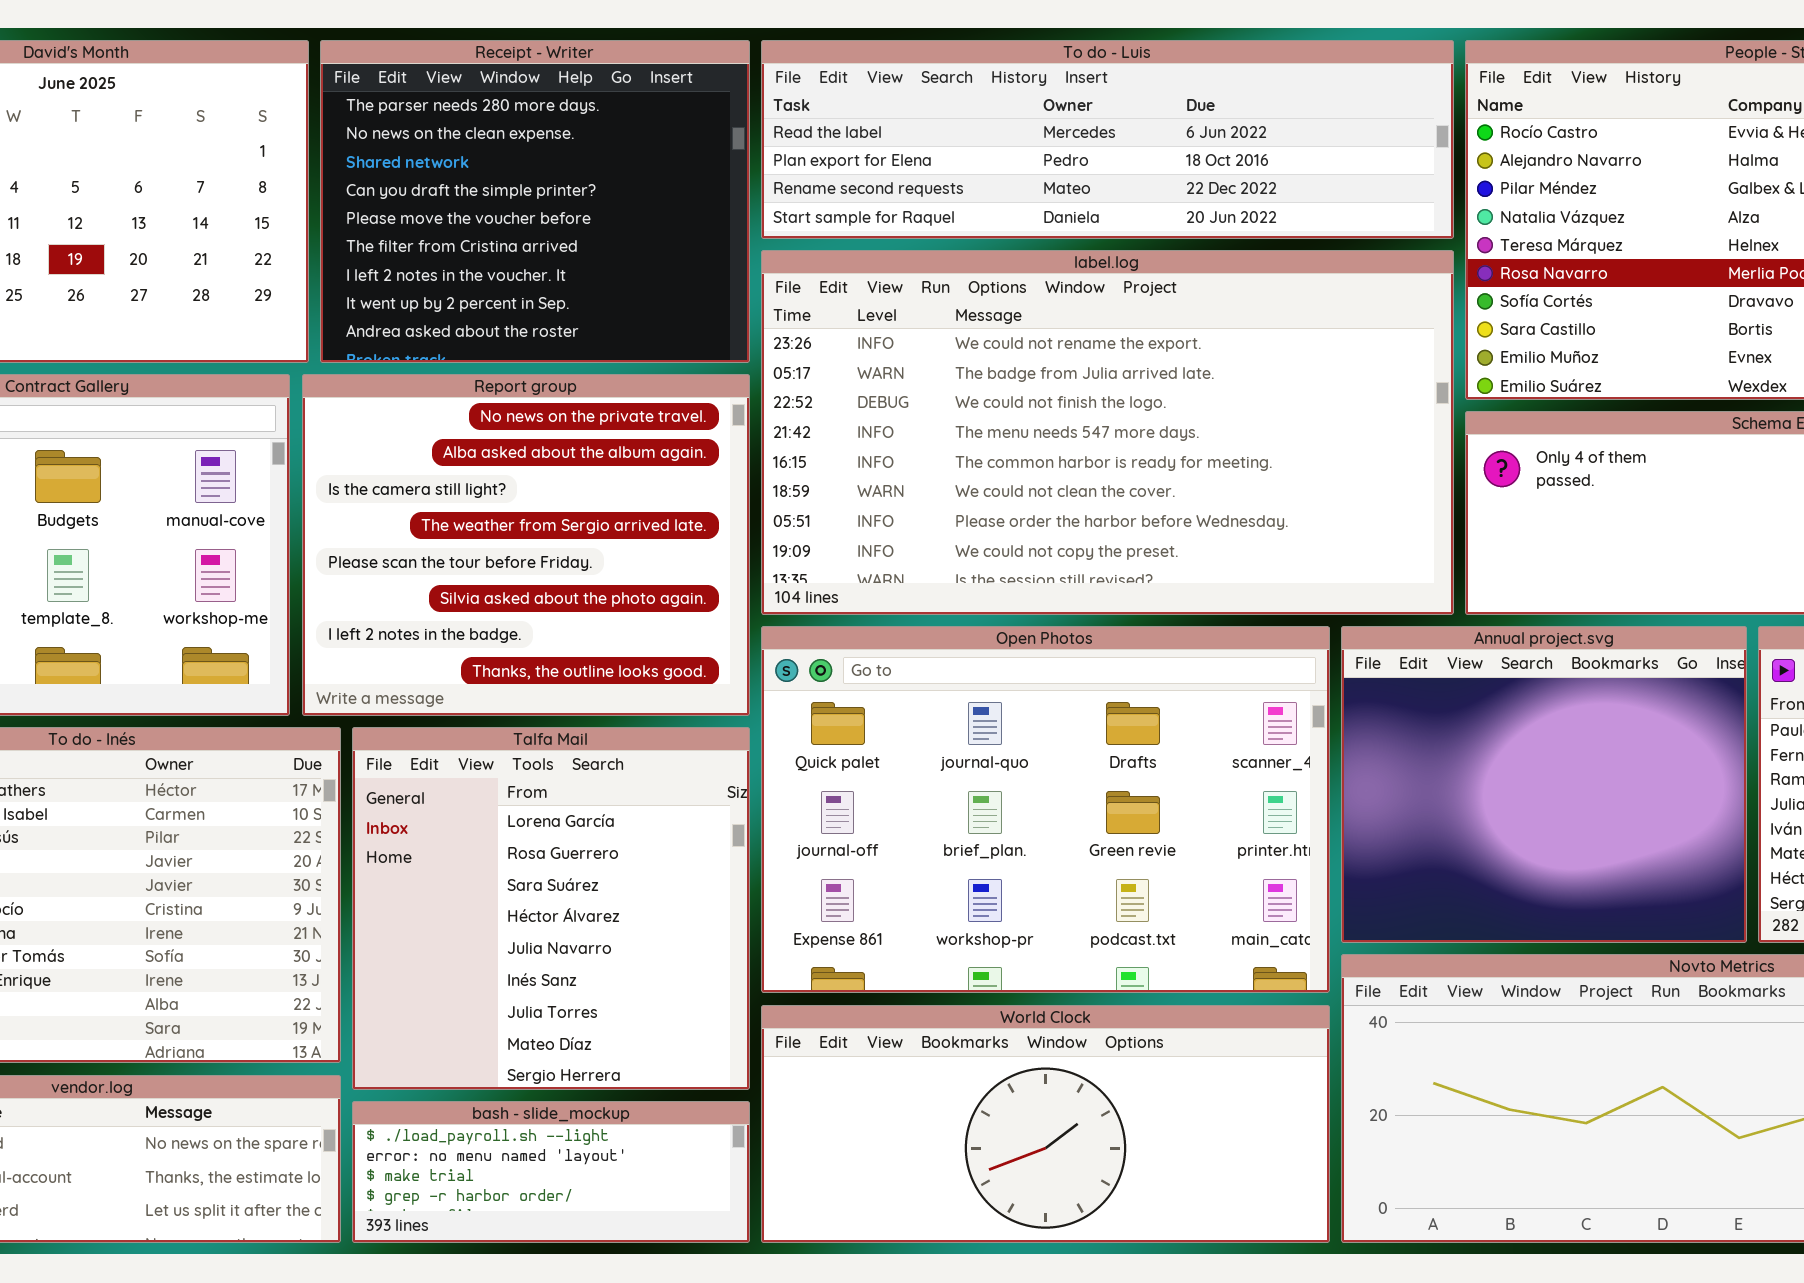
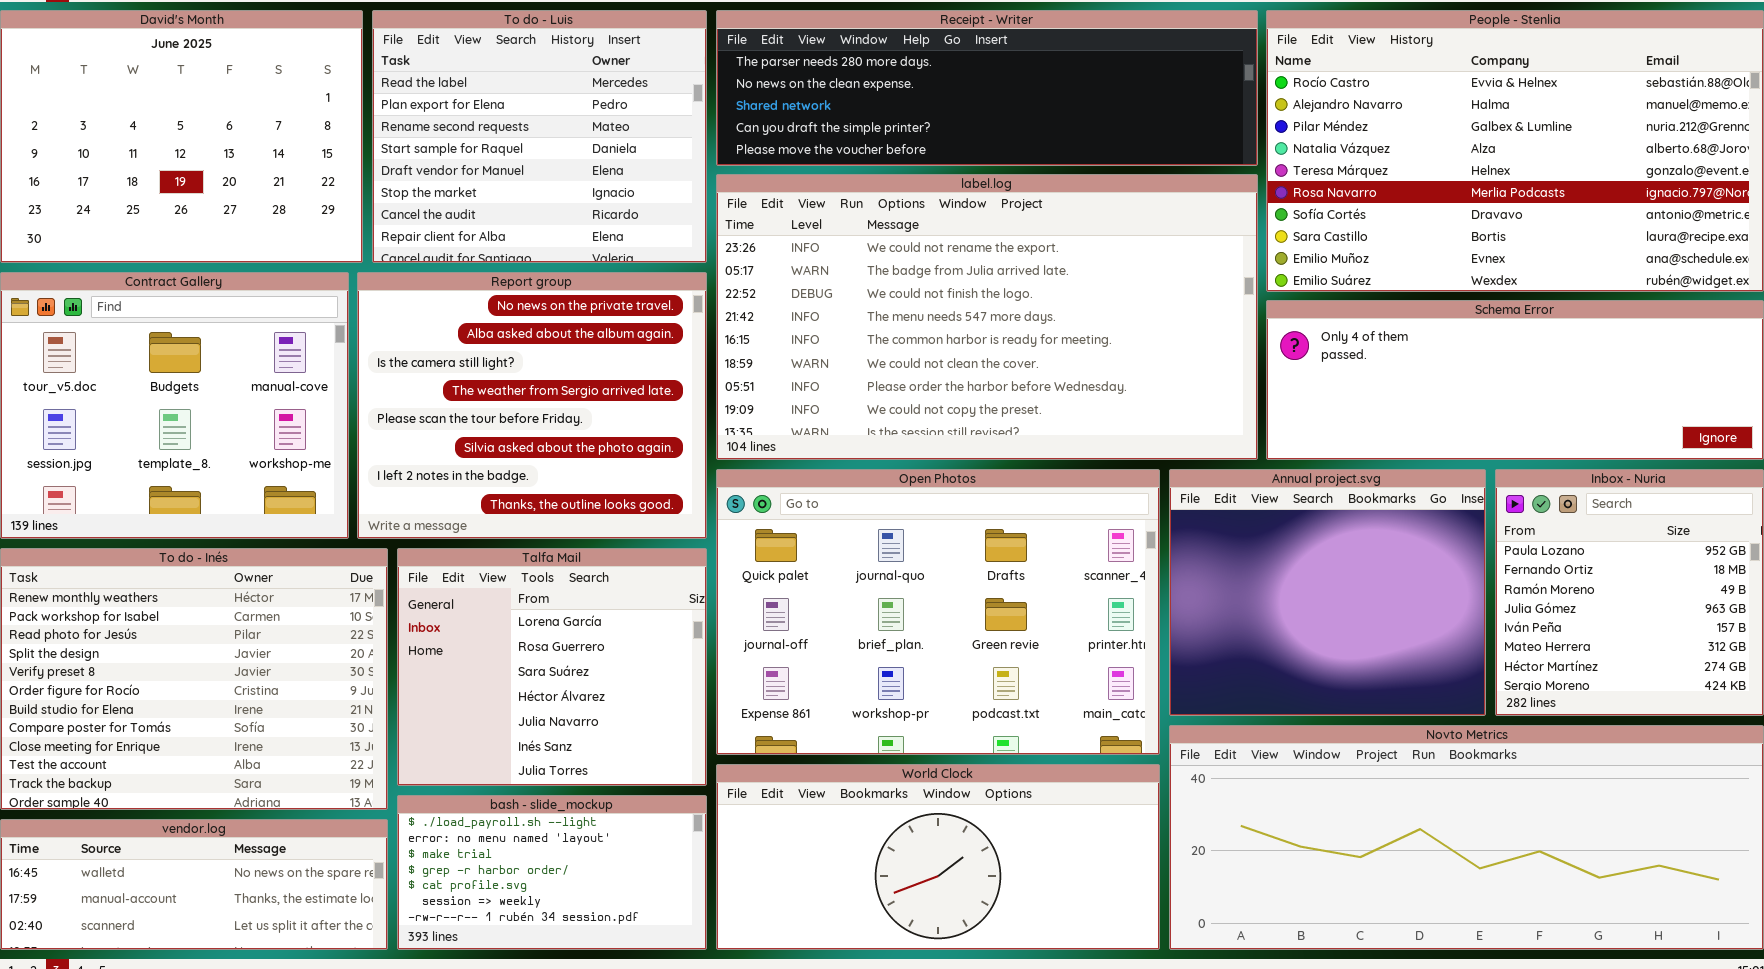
Receipt - Writer: [320,40,750,363] -> [716,10,1258,166], moved, resized
To do - Luis: [761,40,1454,239] -> [372,10,707,263], moved, resized
Talfa Mail: [352,727,750,1090] -> [397,548,707,786], resized
bash - slide_mockup: [352,1101,750,1243] -> [397,795,707,950], resized

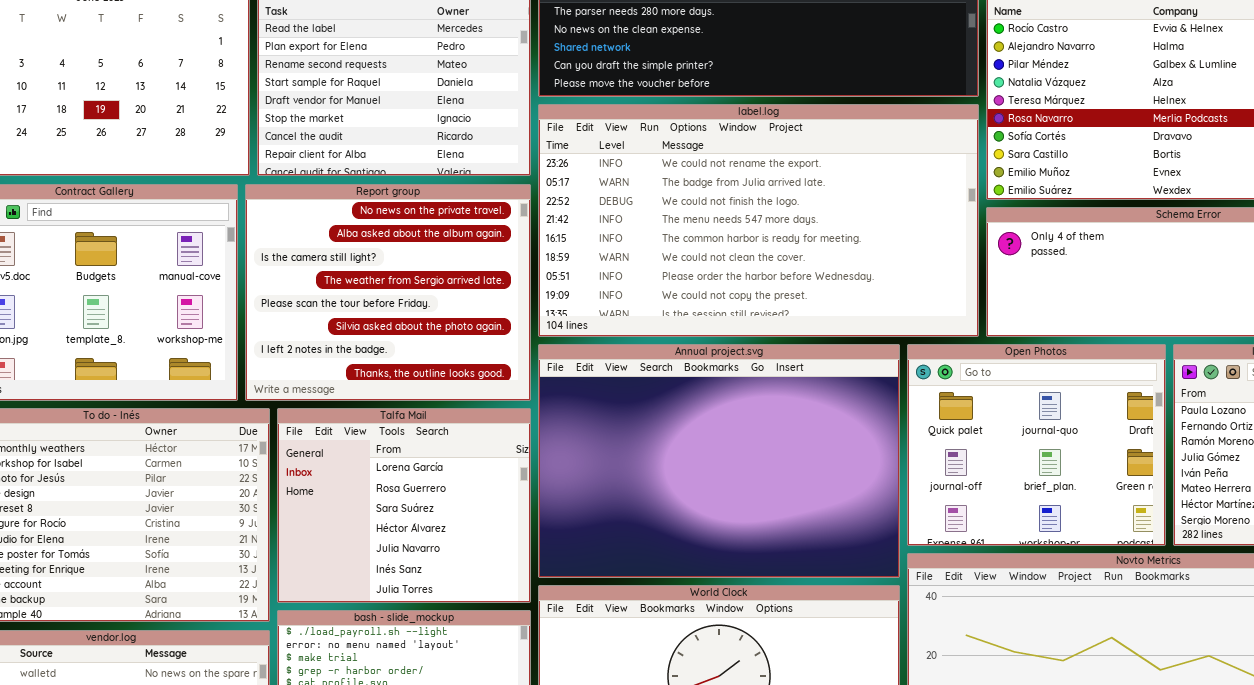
Open Photos: [716,469,1160,755] -> [907,344,1166,546], moved, resized
Annual project.svg: [1169,469,1486,716] -> [538,344,900,578], moved, resized

